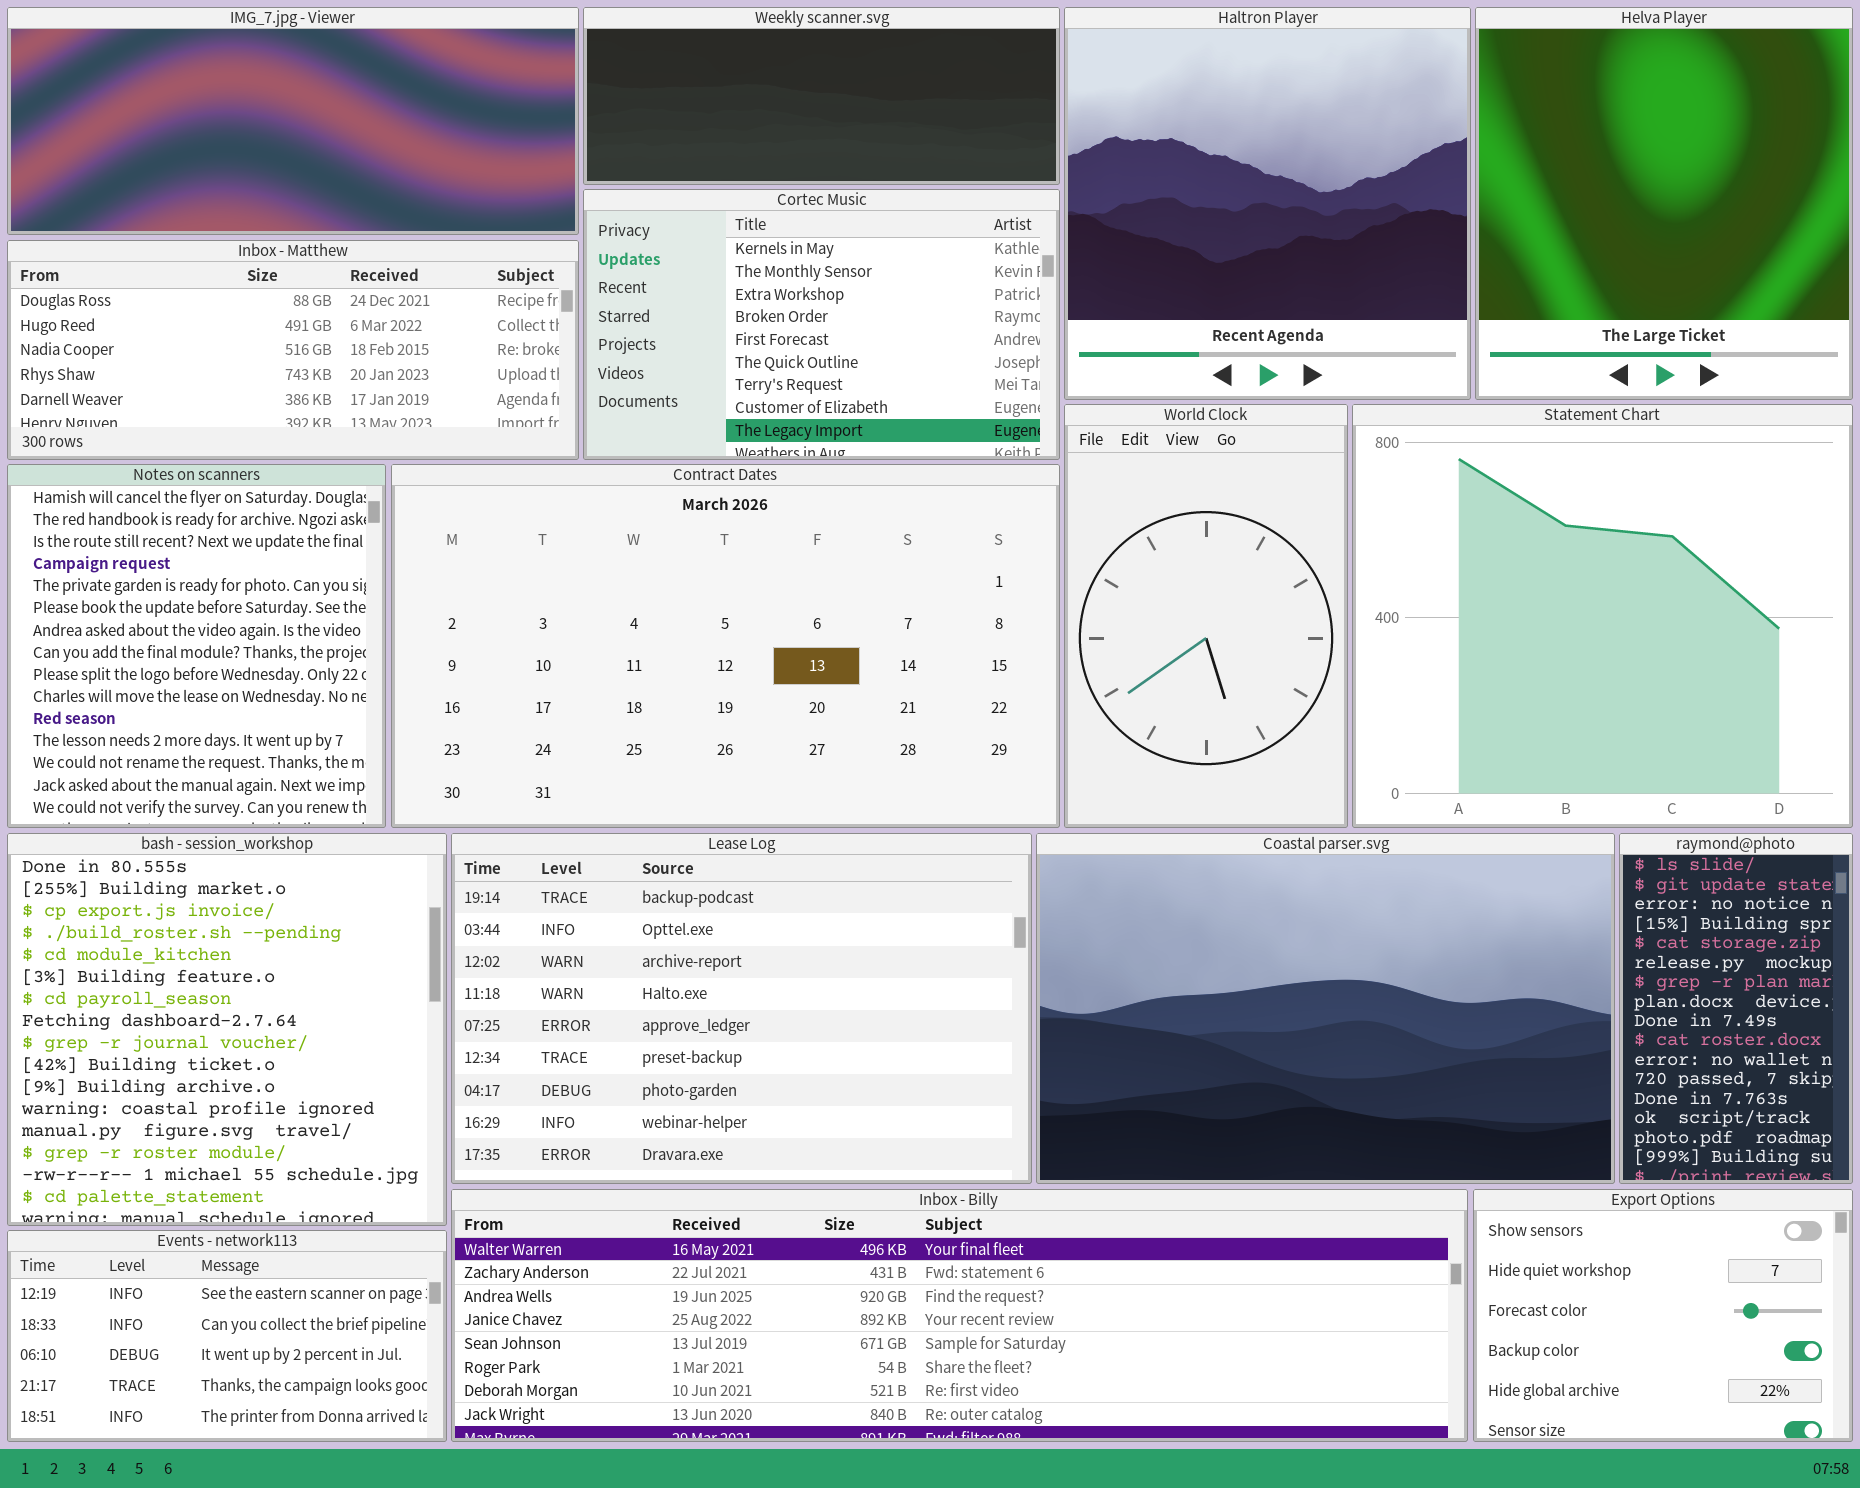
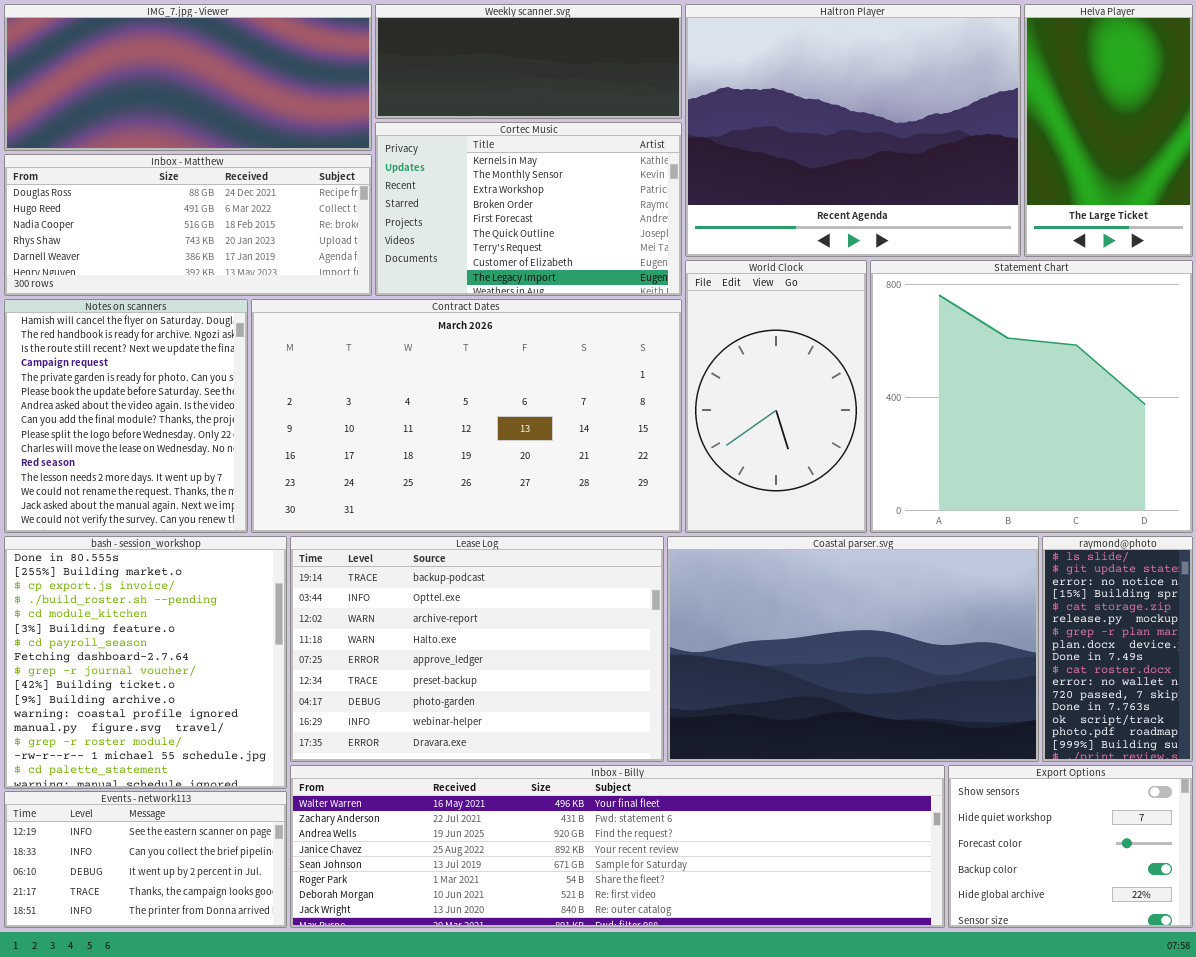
Haltron Player: [1064,7,1471,400] -> [685,4,1021,257], resized
Helva Player: [1475,7,1853,400] -> [1024,4,1193,257], resized

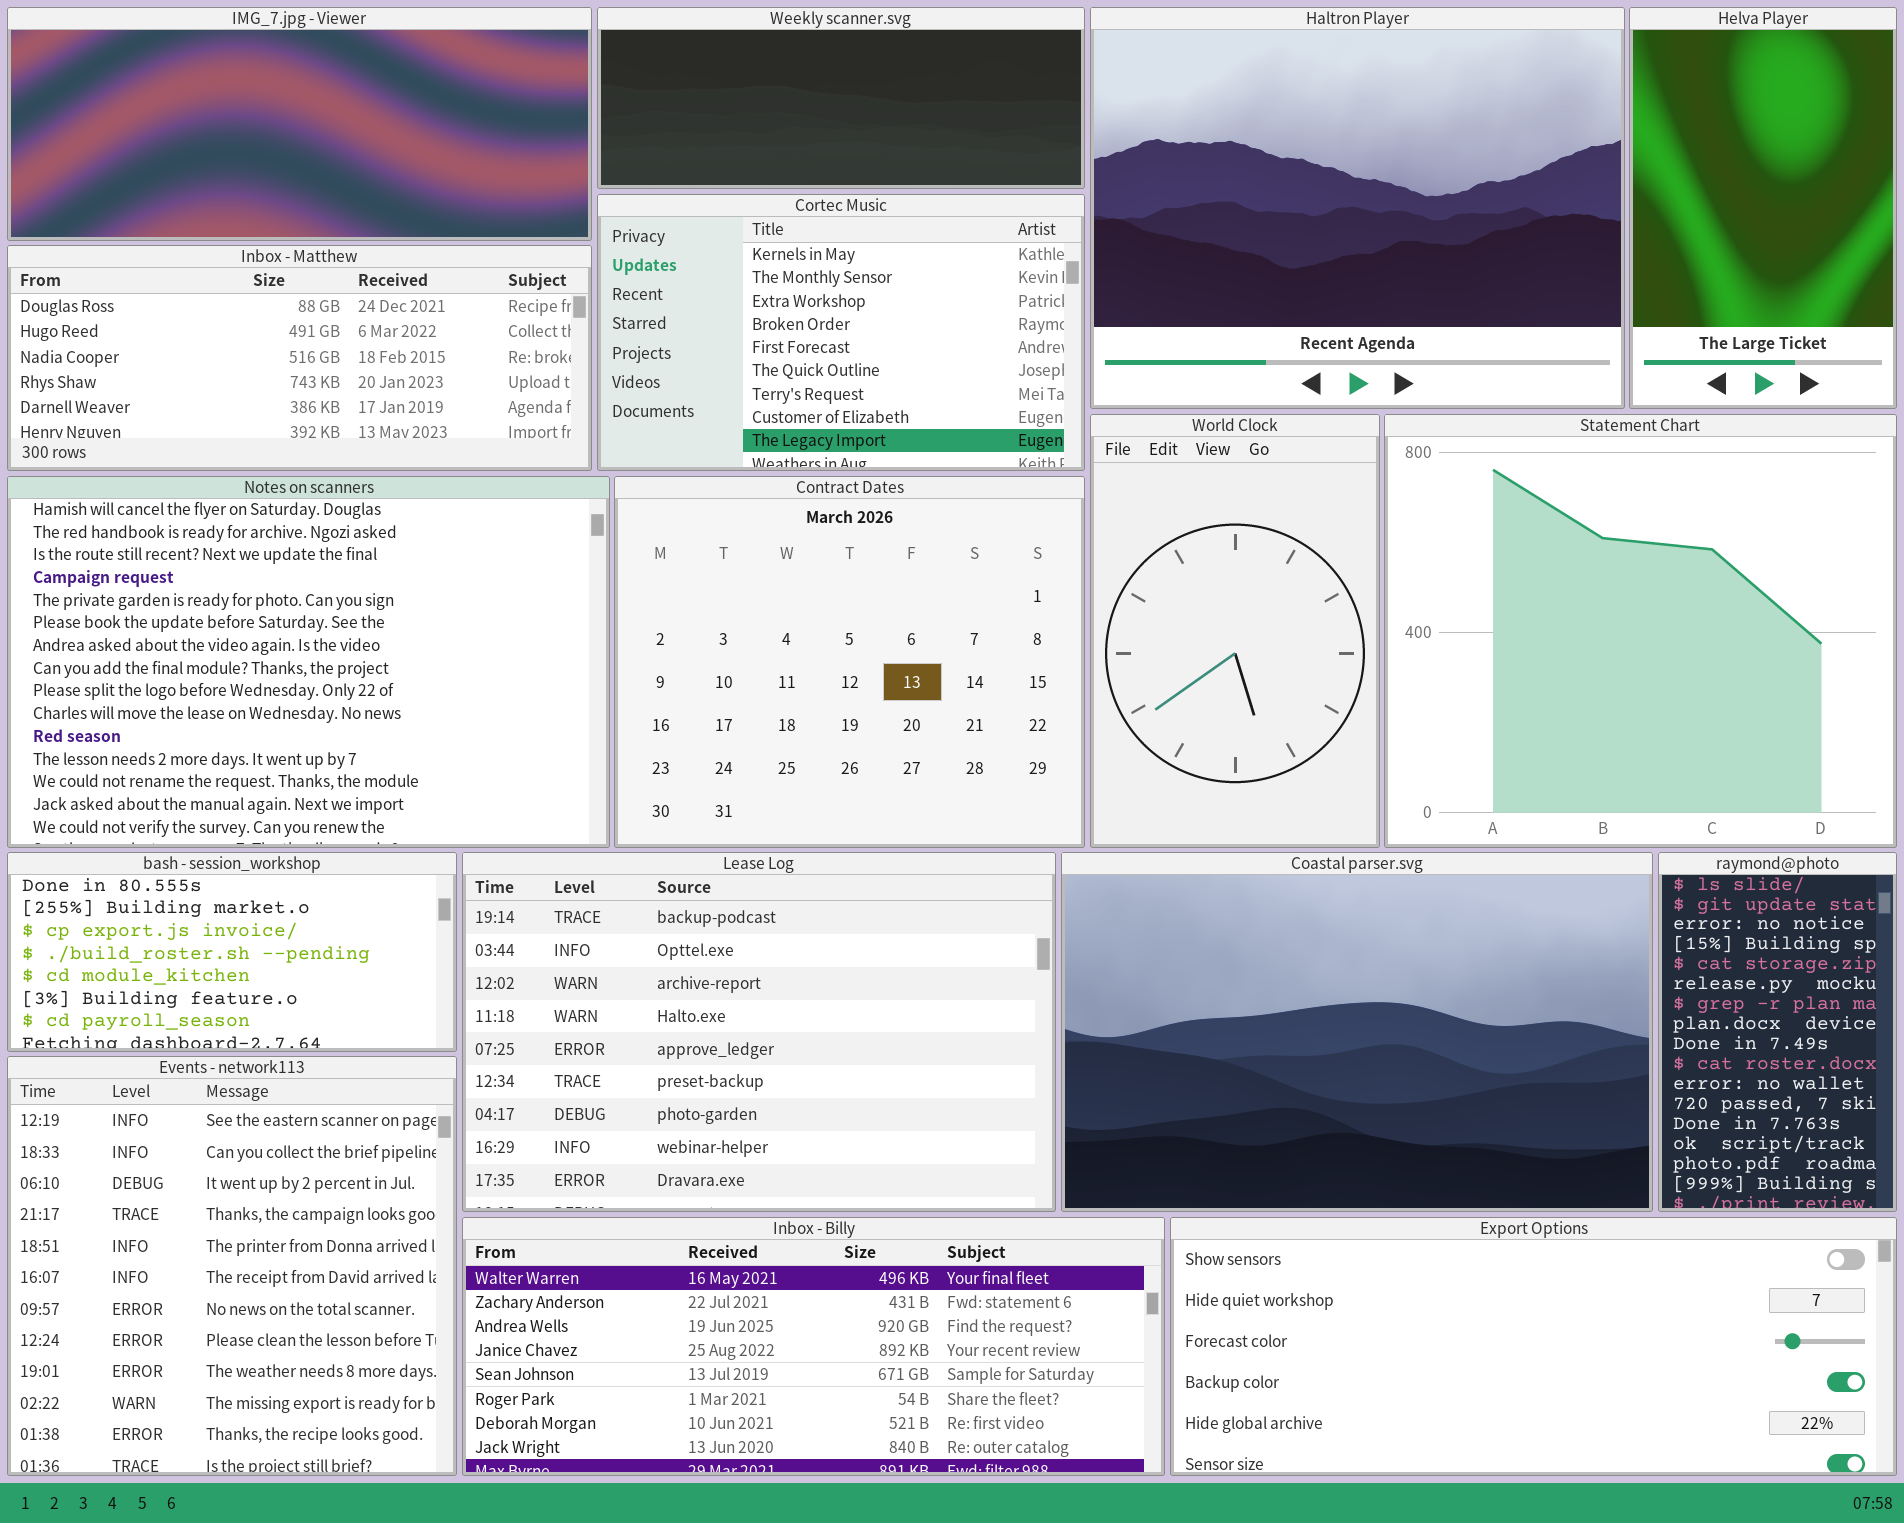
Notes on scanners: [4,299,248,533] -> [7,476,610,848], resized
Contract Dates: [251,299,682,533] -> [614,476,1085,848], resized
bash - session_workshop: [4,536,287,789] -> [7,852,457,1052], resized
Inbox - Billy: [290,765,945,928] -> [462,1217,1165,1476], resized
Export Options: [948,765,1193,928] -> [1170,1217,1897,1476], resized
Events - network113: [4,791,287,928] -> [7,1056,457,1476], resized

